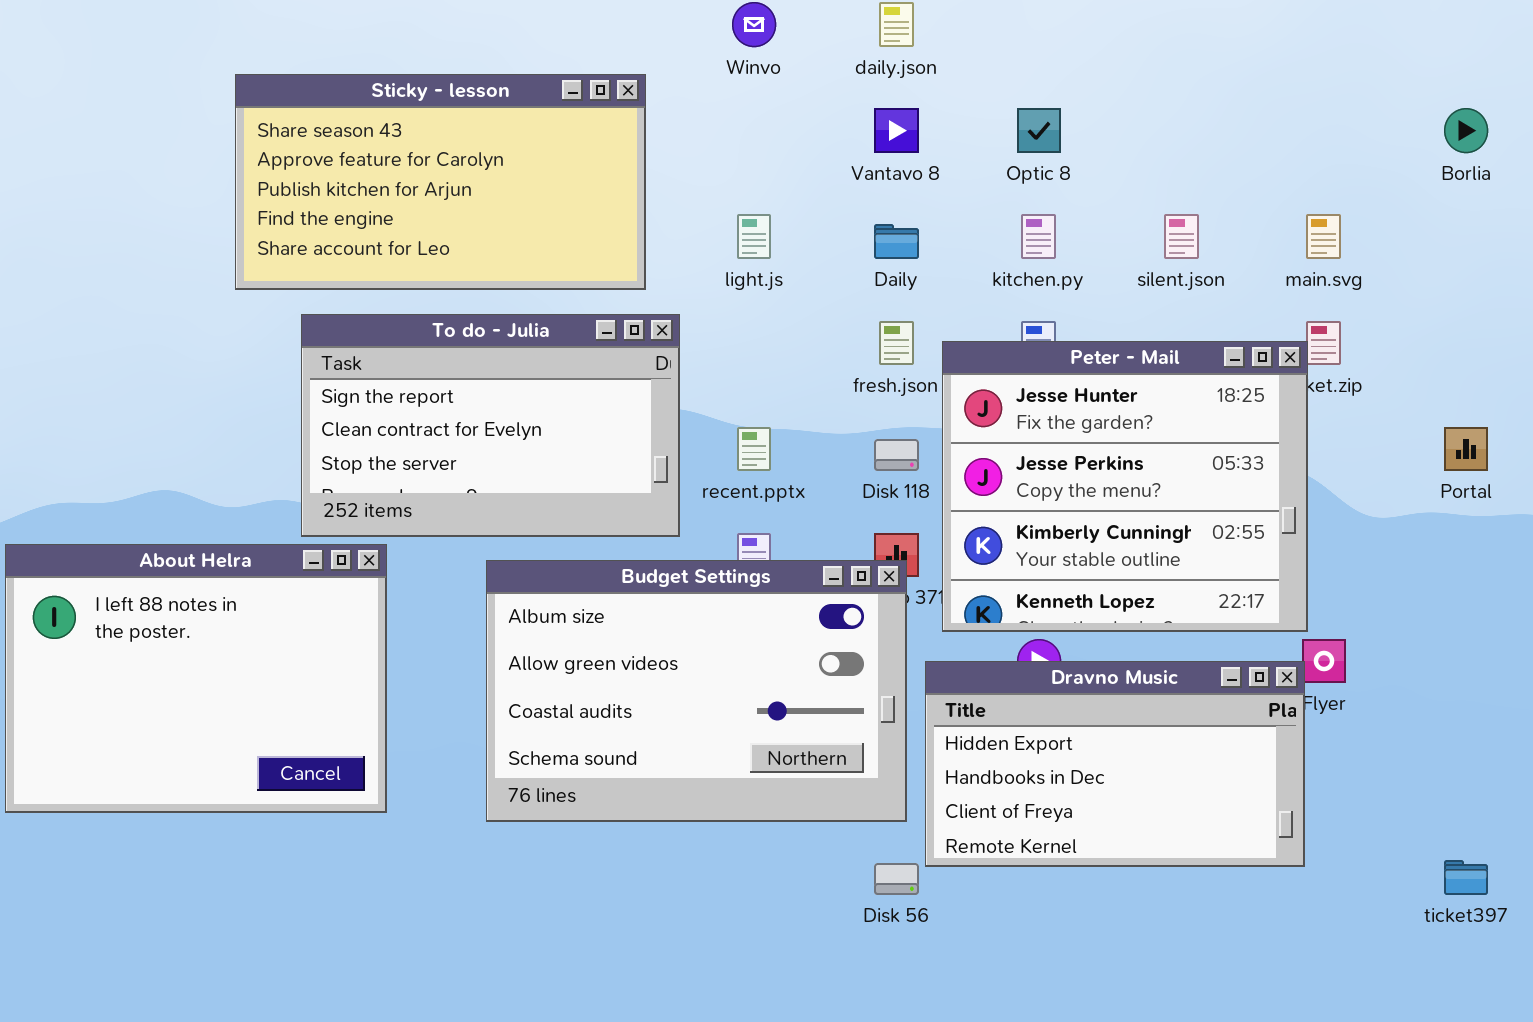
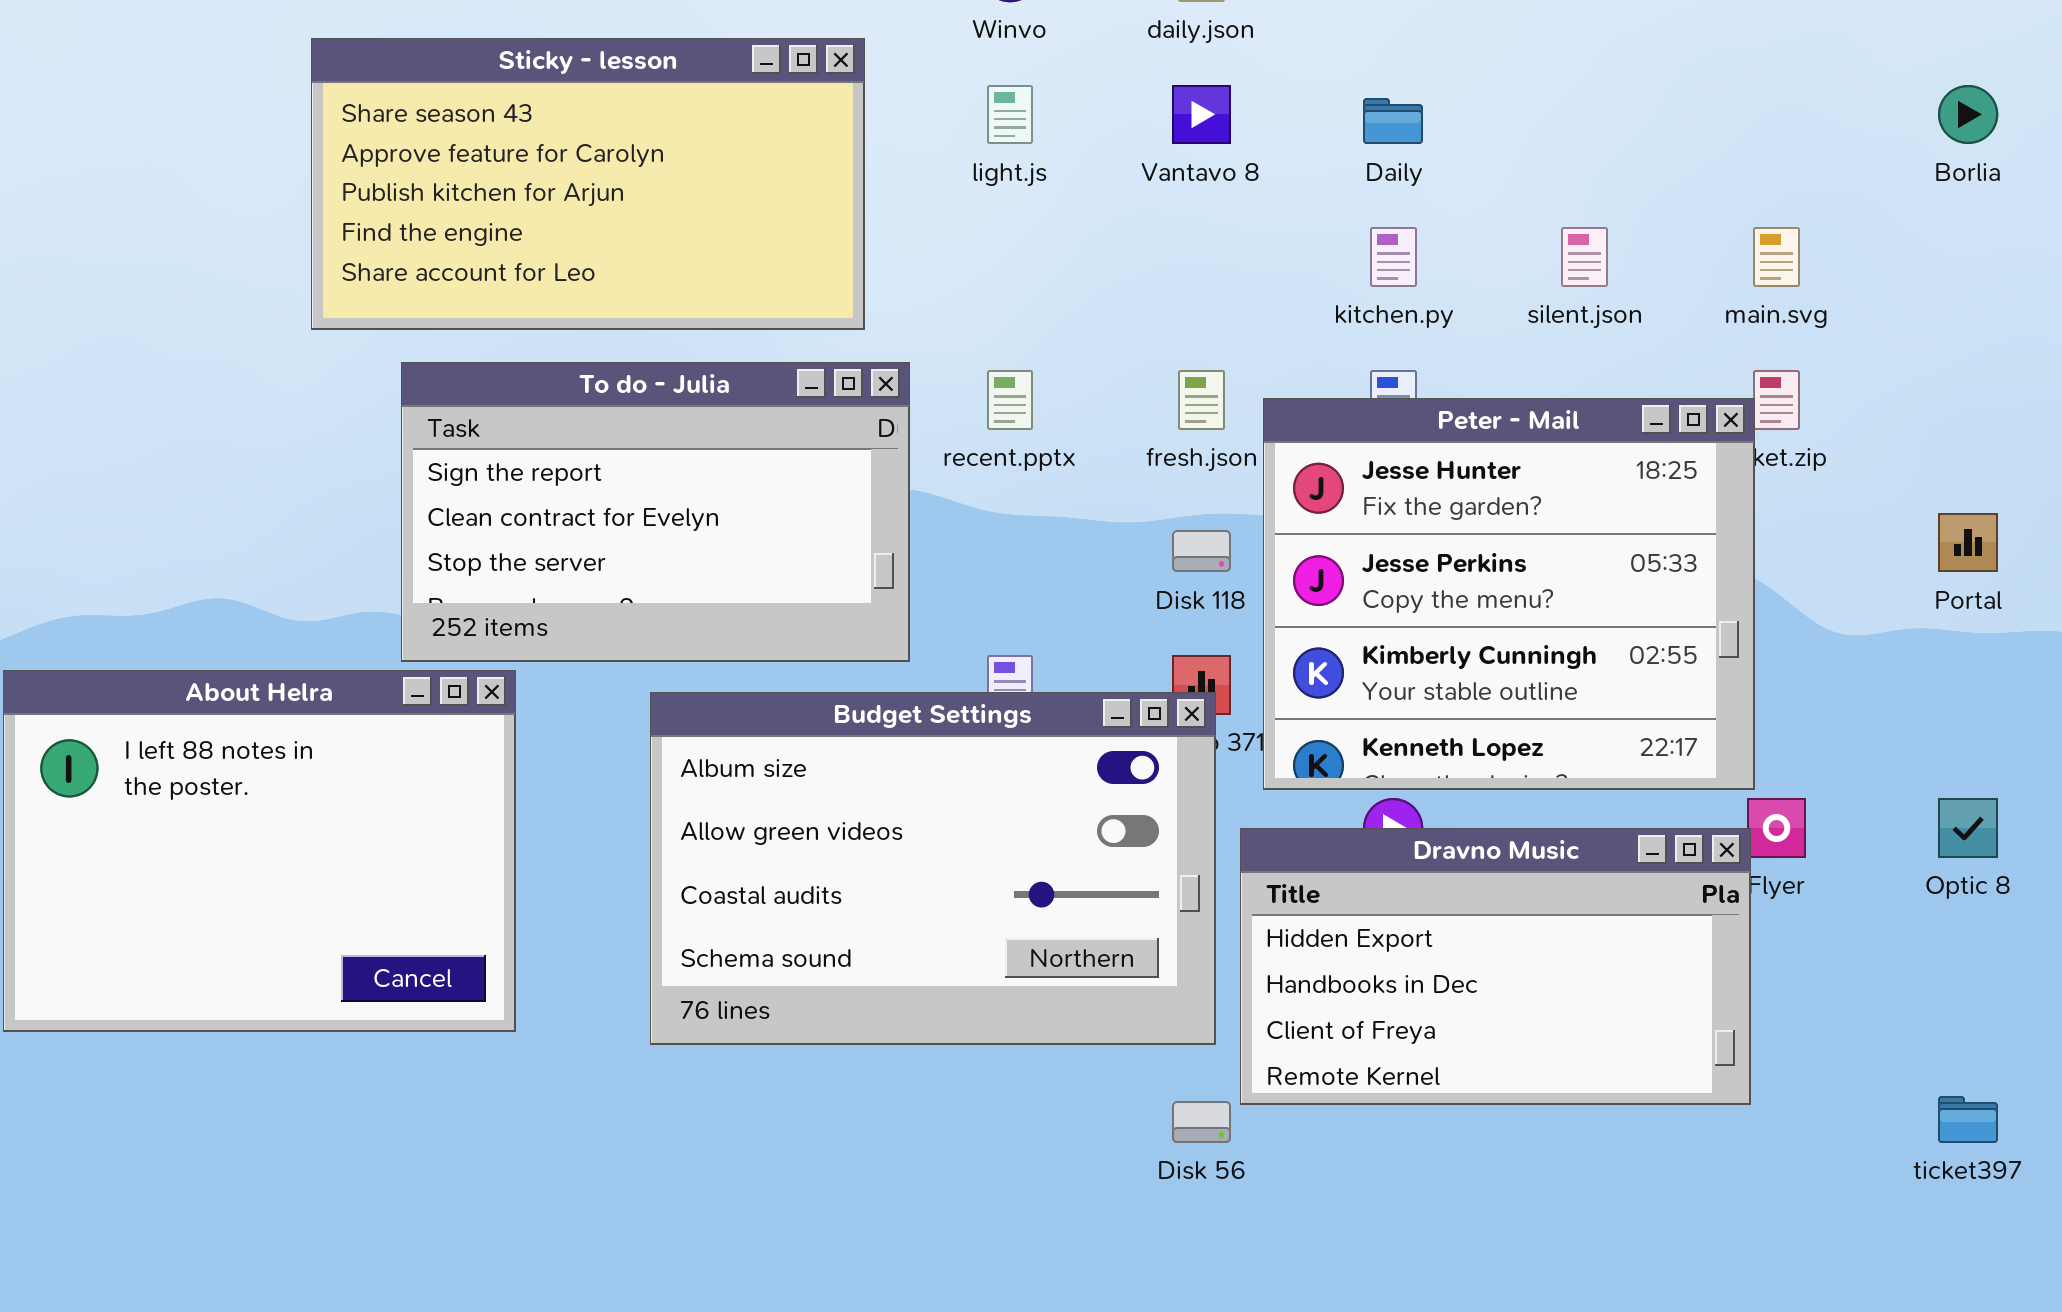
Optic 8: [1017,108,1061,153] -> [1938,798,1998,858], moved
light.js: [737,214,771,259] -> [987,85,1033,144], moved
Daily: [874,224,919,259] -> [1363,98,1423,144], moved
recent.pptx: [737,427,771,471] -> [987,370,1033,430], moved

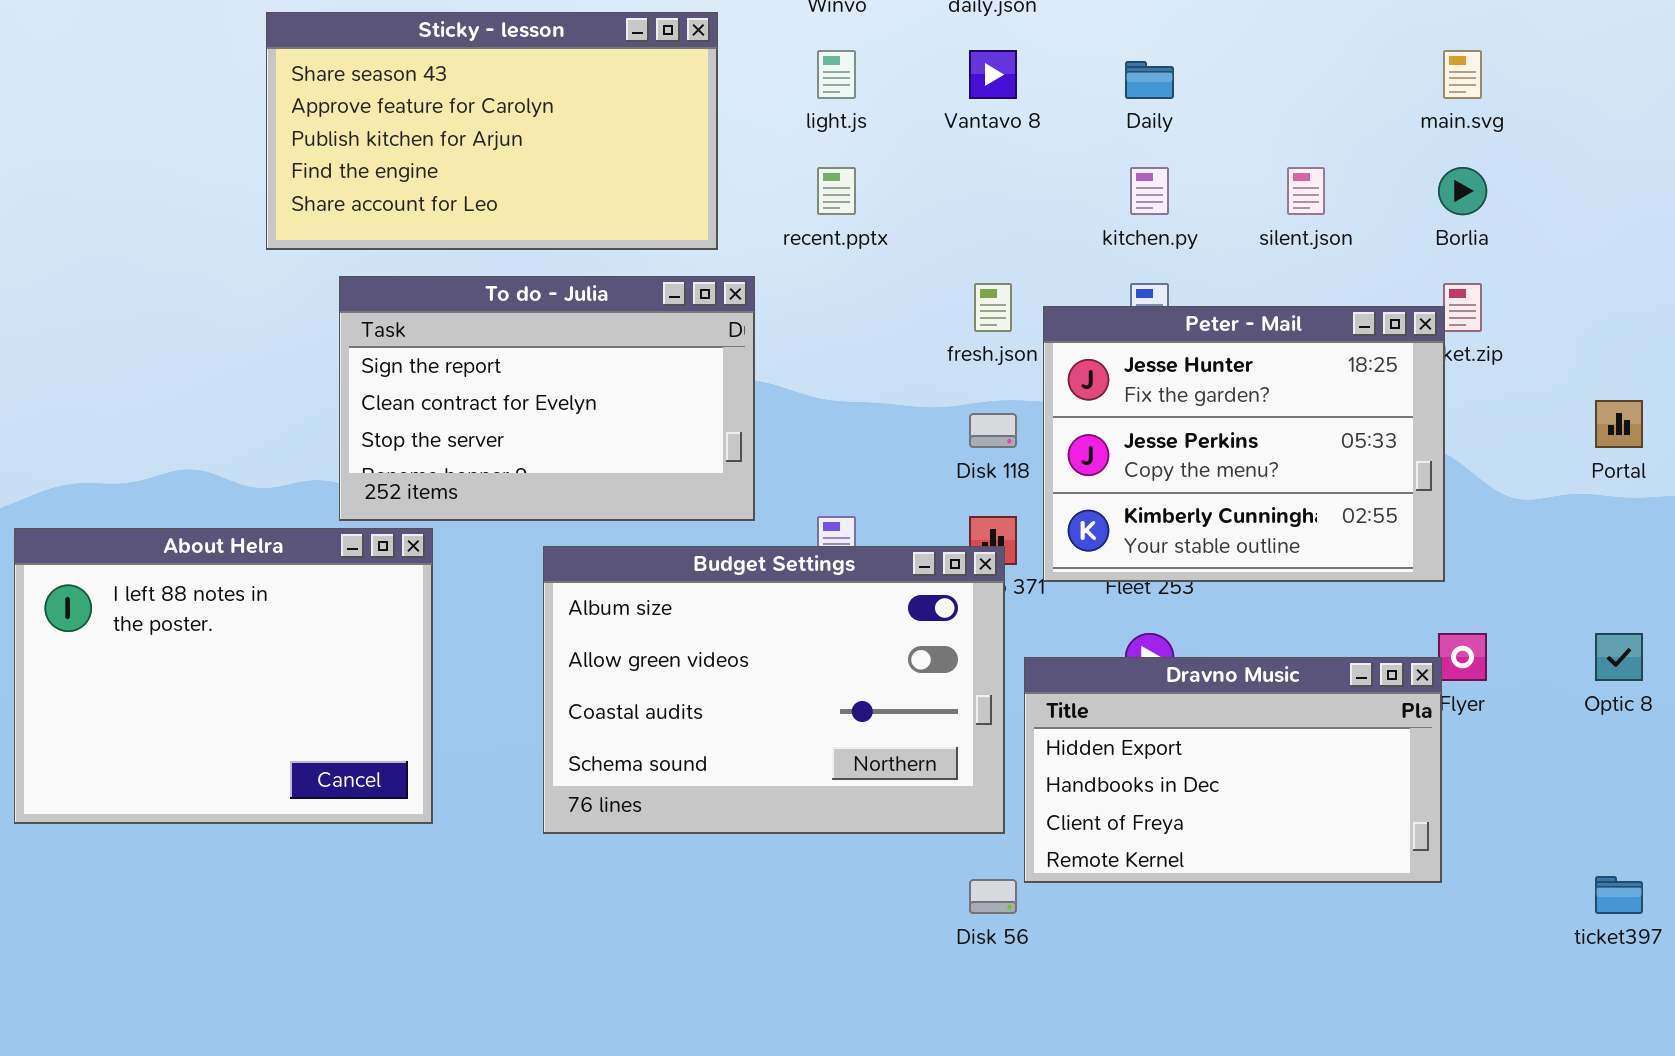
Borlia: [1938,85,1998,144] -> [1438,167,1487,215], moved
main.svg: [1753,227,1800,287] -> [1443,50,1482,99], moved
recent.pptx: [987,370,1033,430] -> [817,167,856,215], moved
Peter - Mail: [1263,398,1755,790] -> [1043,306,1445,582], resized

